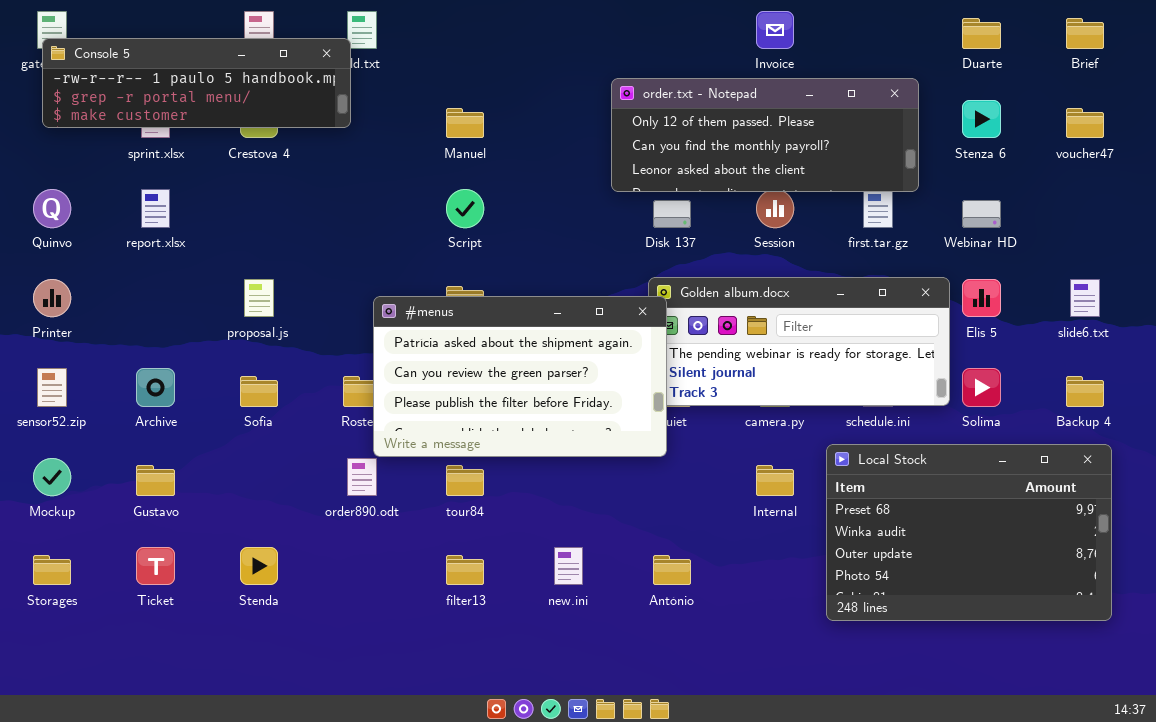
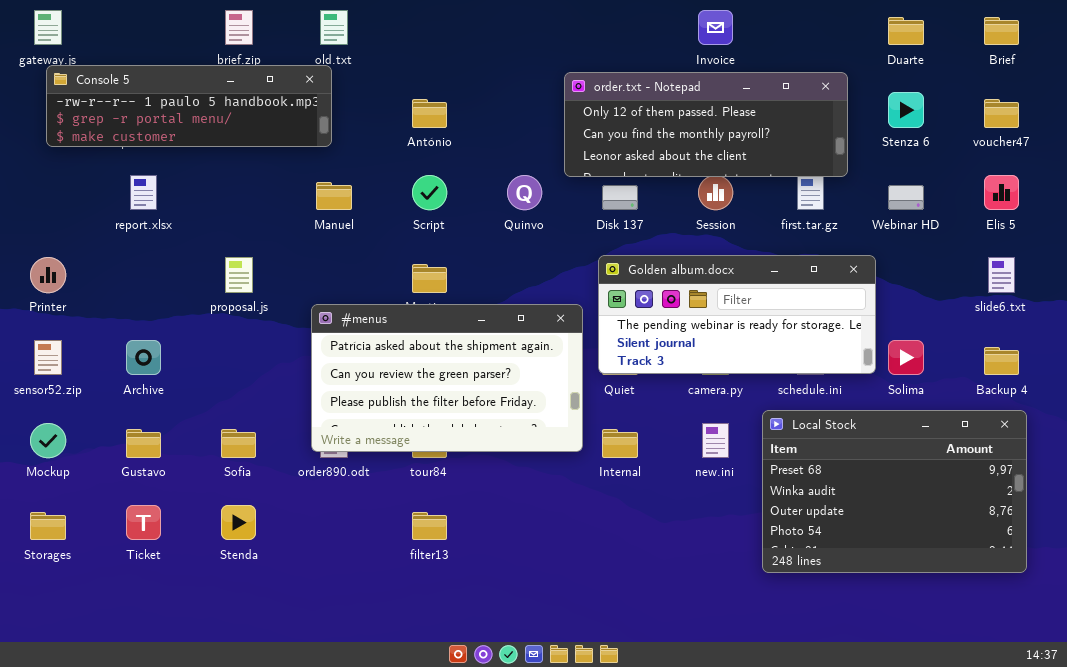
Console 5: [42,38,351,128] -> [46,65,332,147], moved
Manuel: [446,108,484,138] -> [316,182,352,210], moved
Quinvo: [33,189,71,228] -> [507,175,542,210], moved
Elis 5: [962,279,1001,317] -> [984,175,1019,210], moved
#menus: [373,296,667,457] -> [311,304,583,452], moved
Sofia: [240,376,278,407] -> [221,429,256,458], moved
Internal: [756,465,794,496] -> [602,429,638,458], moved
new.ini: [554,547,583,585] -> [702,423,729,458], moved
António: [653,555,691,585] -> [412,99,447,128], moved

